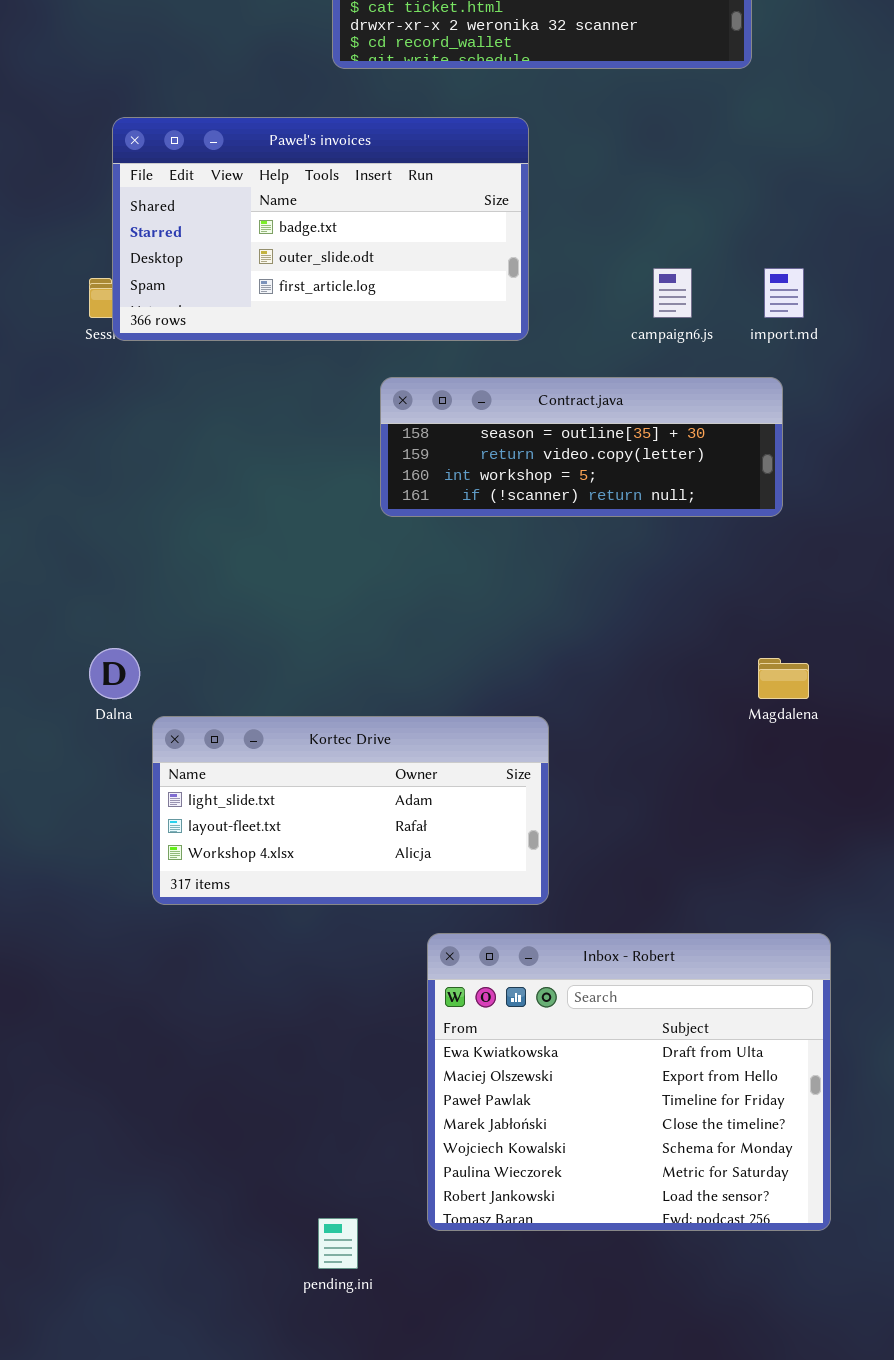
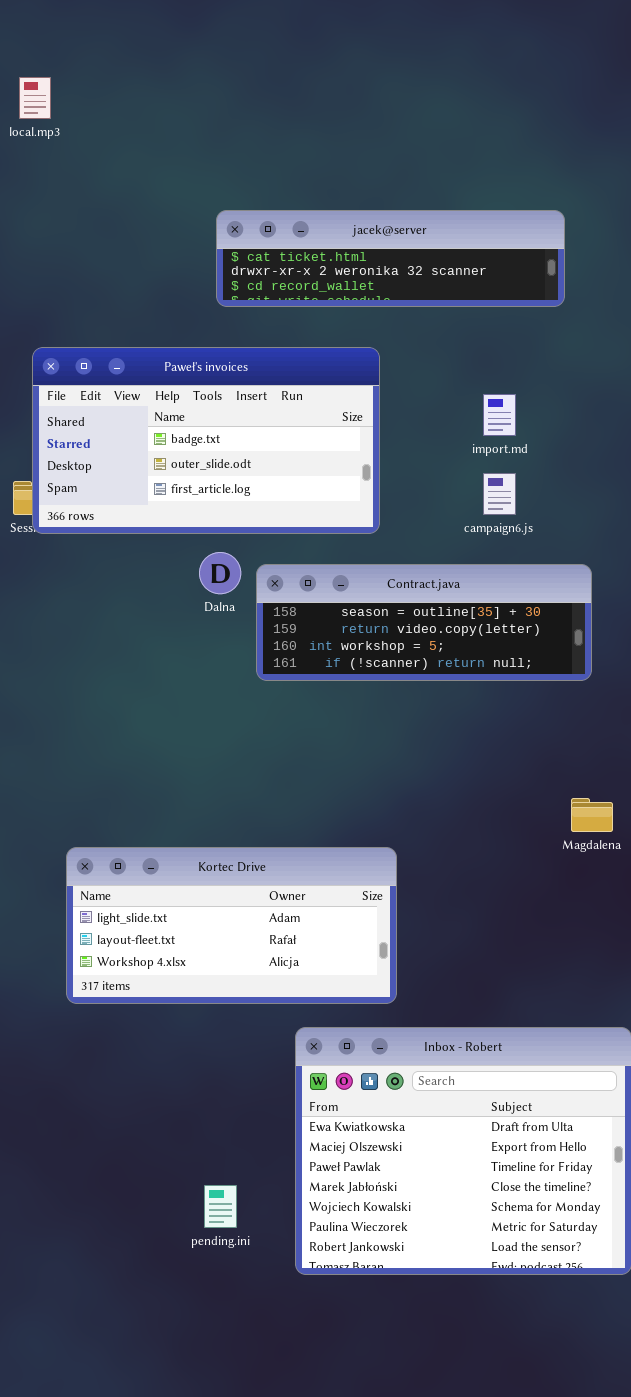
import.md: [764,268,804,318] -> [483,394,516,436], moved
Dalna: [89,648,140,699] -> [199,552,241,594], moved
pending.ini: [318,1218,358,1269] -> [204,1185,237,1228], moved

